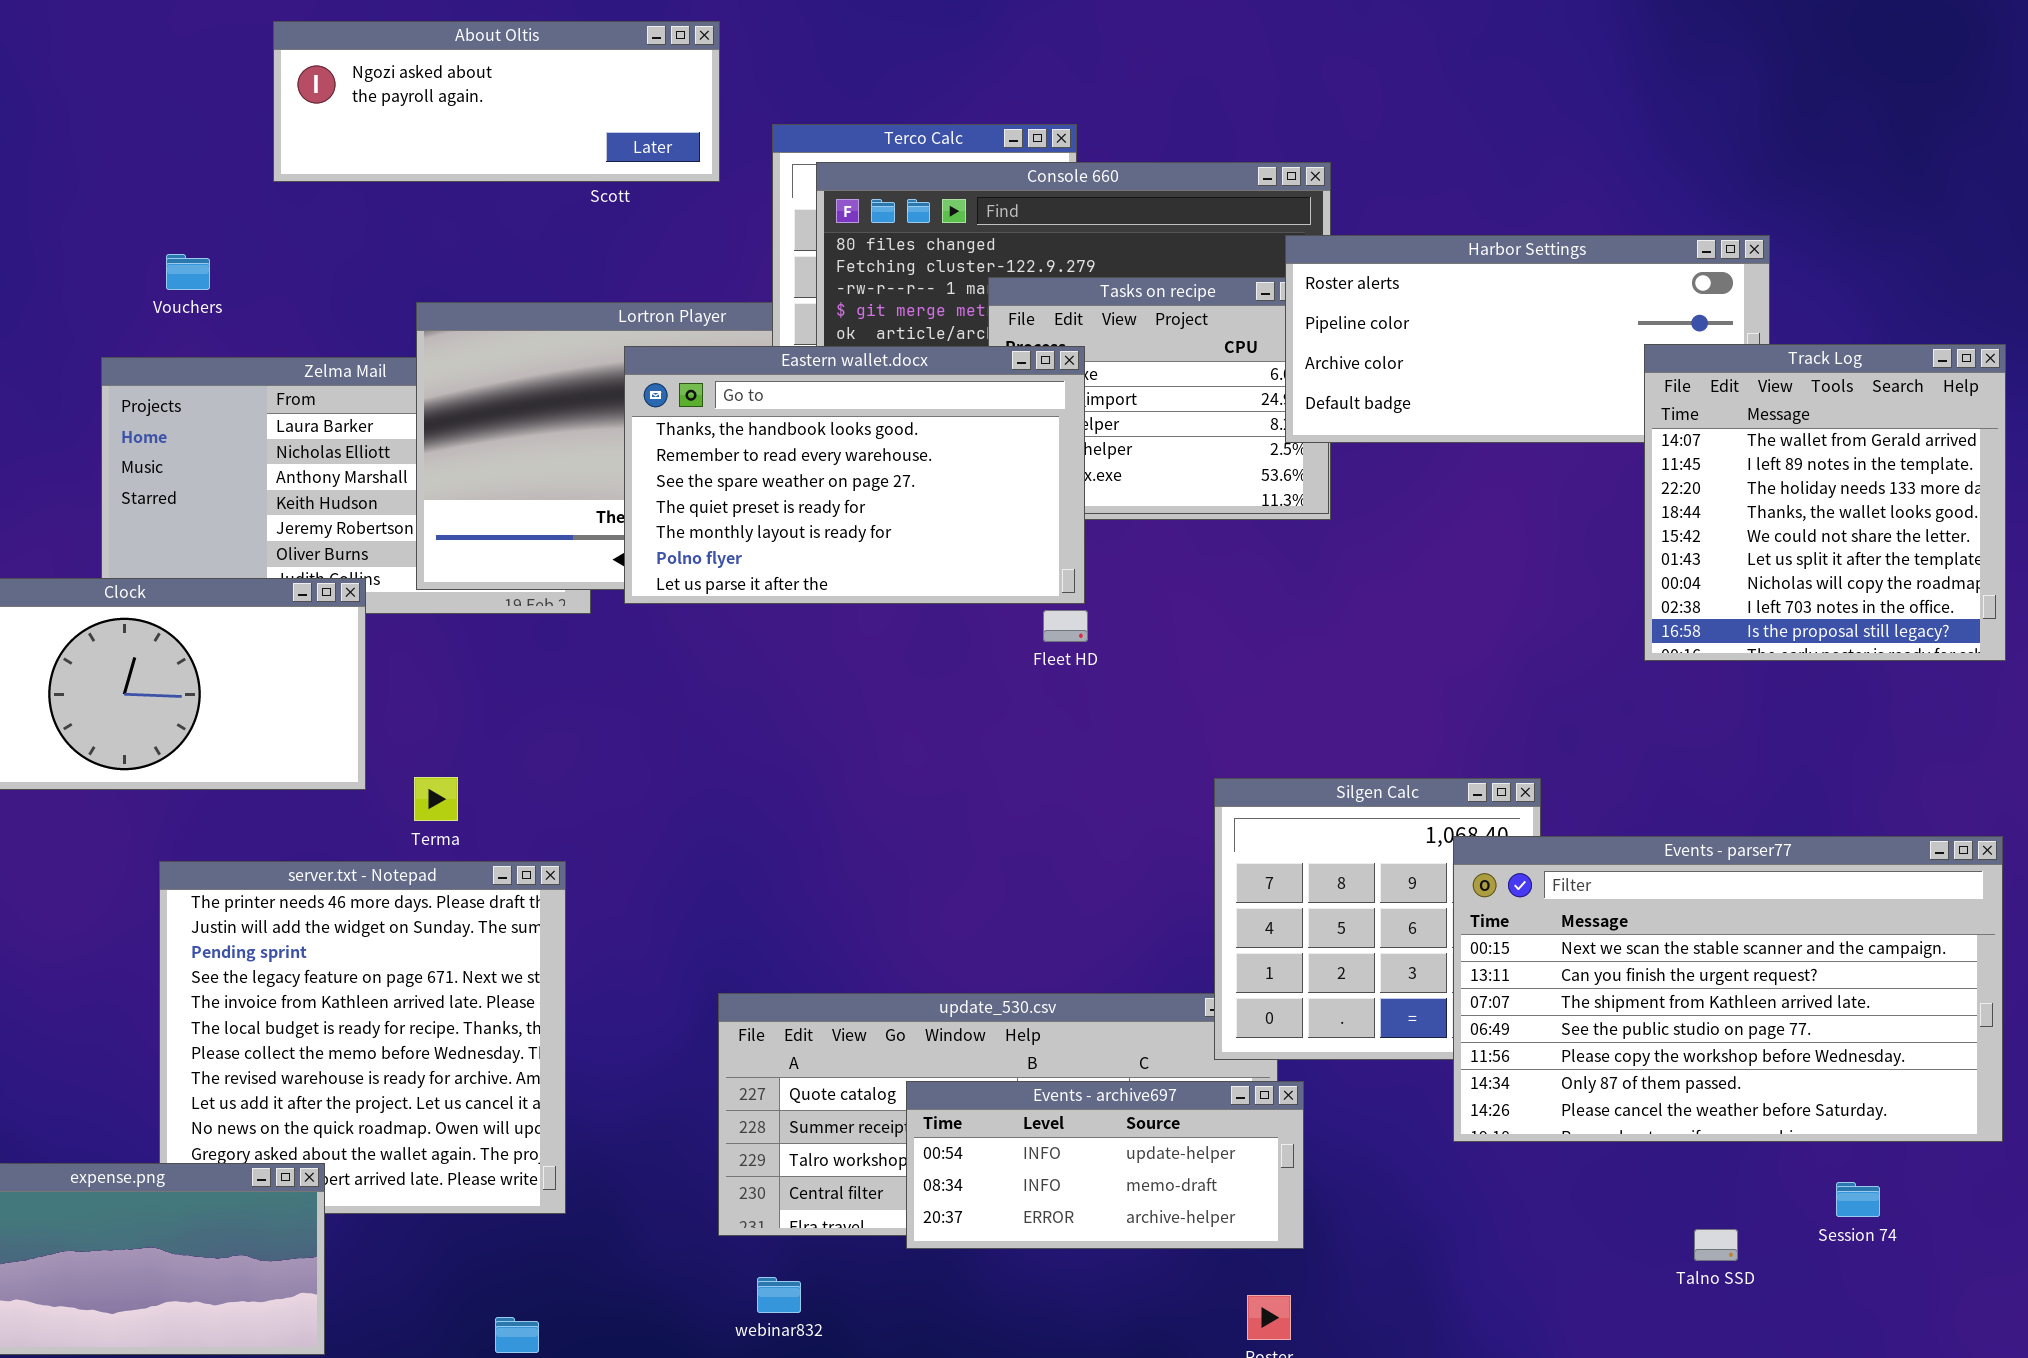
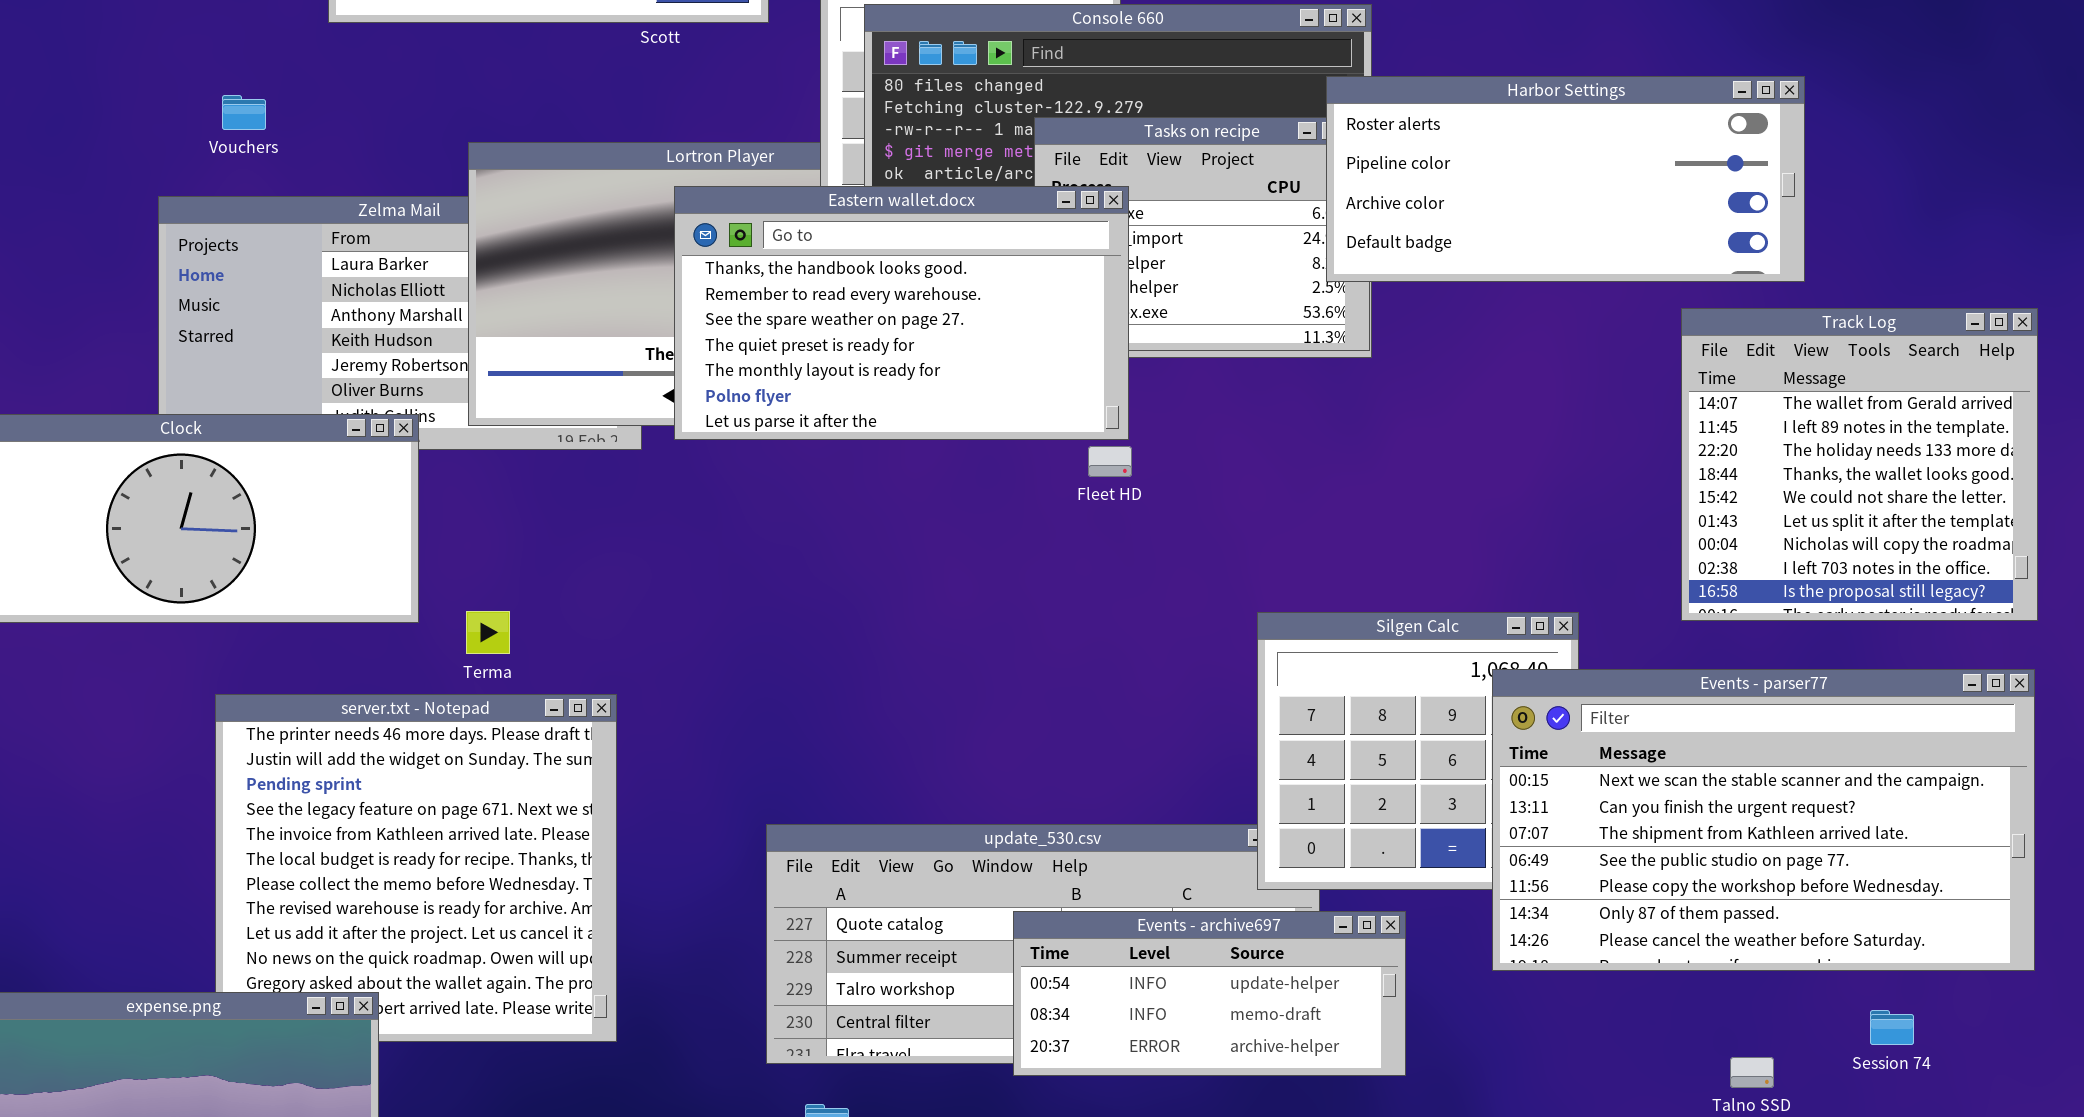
Track Log: [1644,344,2006,661] -> [1681,308,2038,621], moved
Events - archive697: [906,1081,1304,1249] -> [1013,911,1406,1076], moved

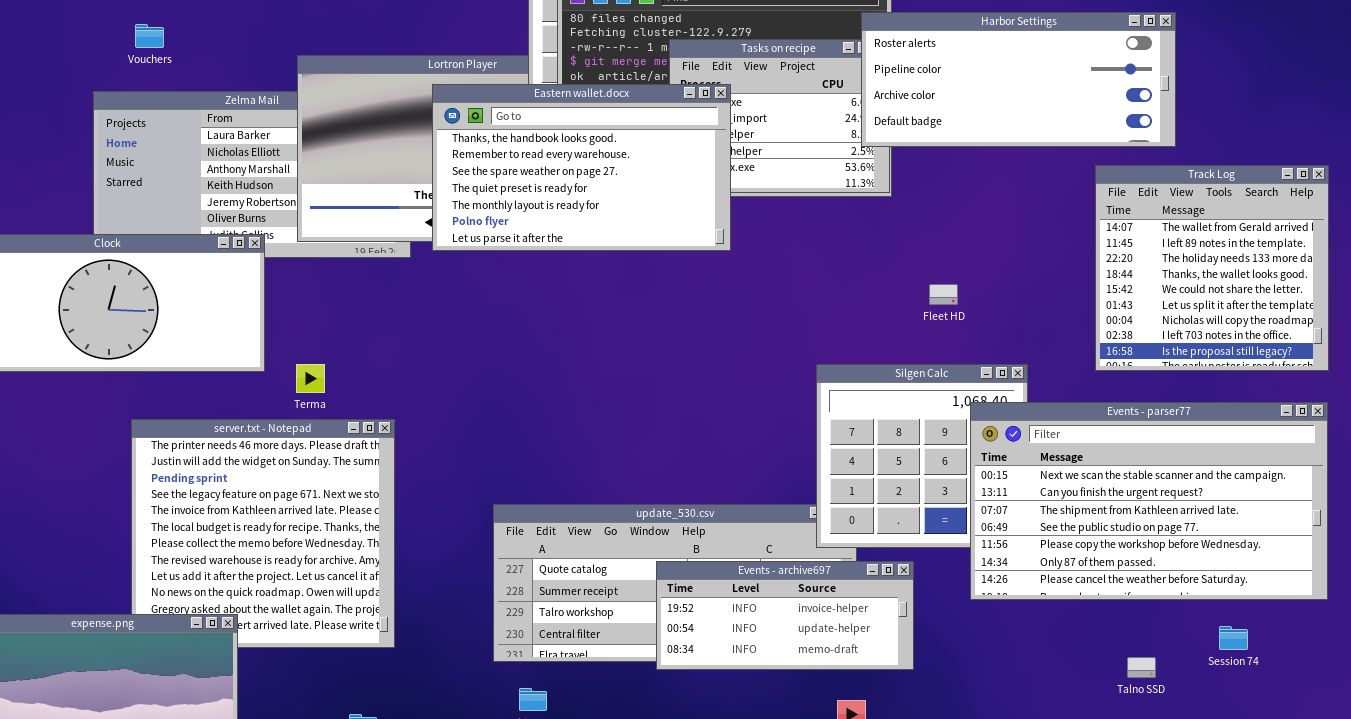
Fleet HD: [1088,446,1132,477] -> [929,284,958,305], moved
Events - archive697: [1013,911,1406,1076] -> [656,561,914,670], scrolled up 1 row

